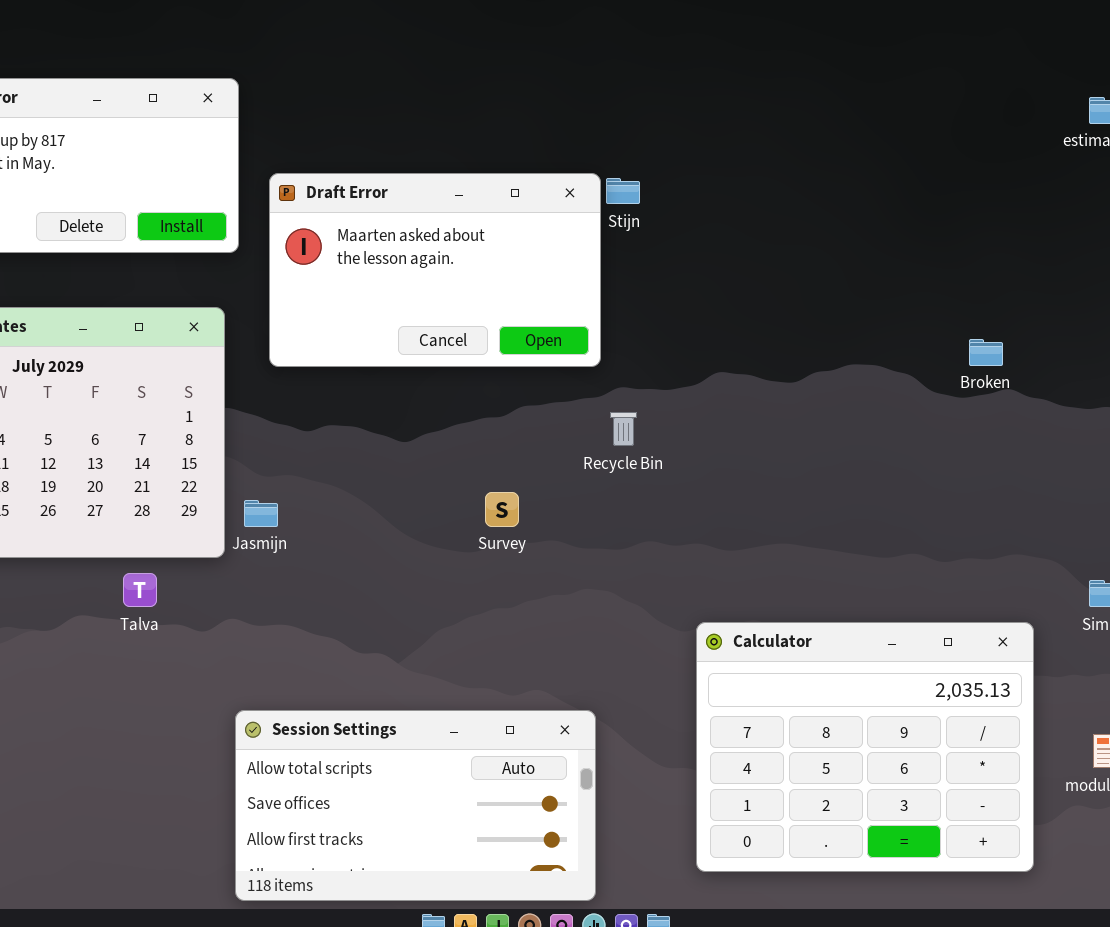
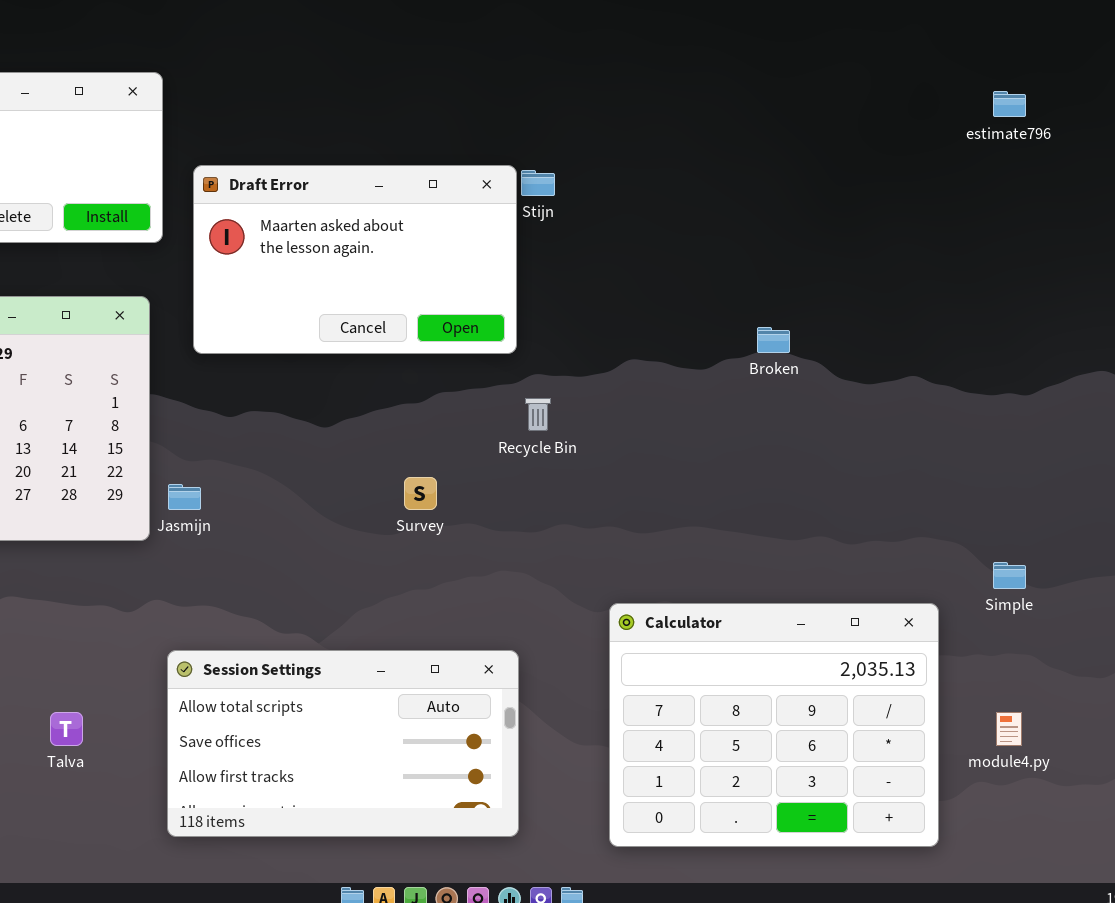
Broken: [969,339,1003,366] -> [757,327,790,353], moved
Talva: [123,573,157,607] -> [50,712,83,746], moved
Session Settings: [235,710,596,901] -> [167,650,519,837], moved

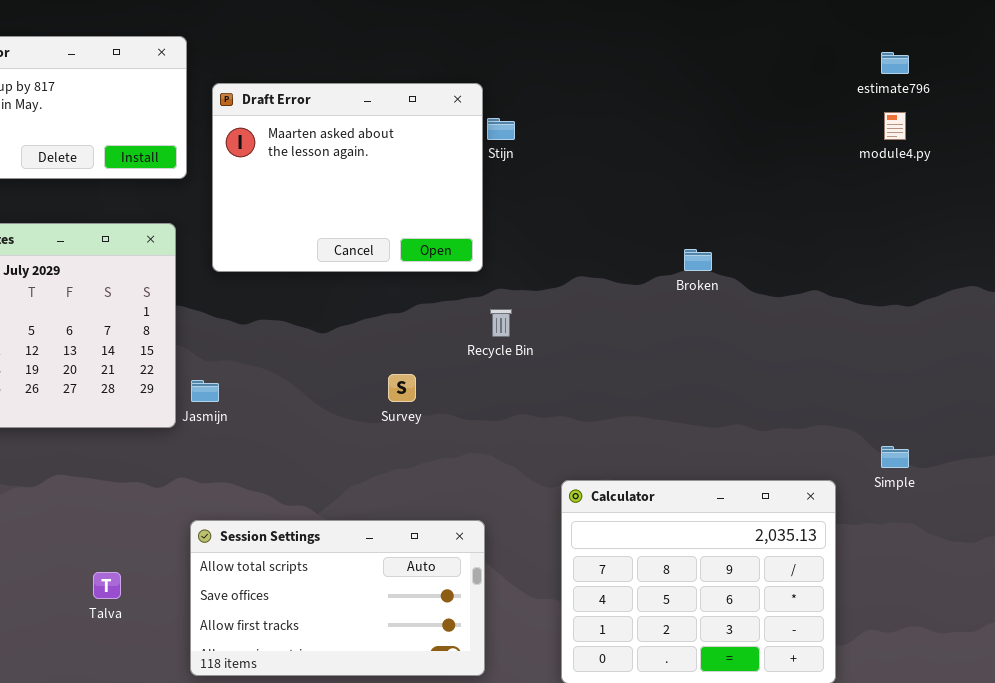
Draft Error: [193,165,517,354] -> [212,83,483,272], resized
module4.py: [996,712,1022,746] -> [884,112,906,140], moved

